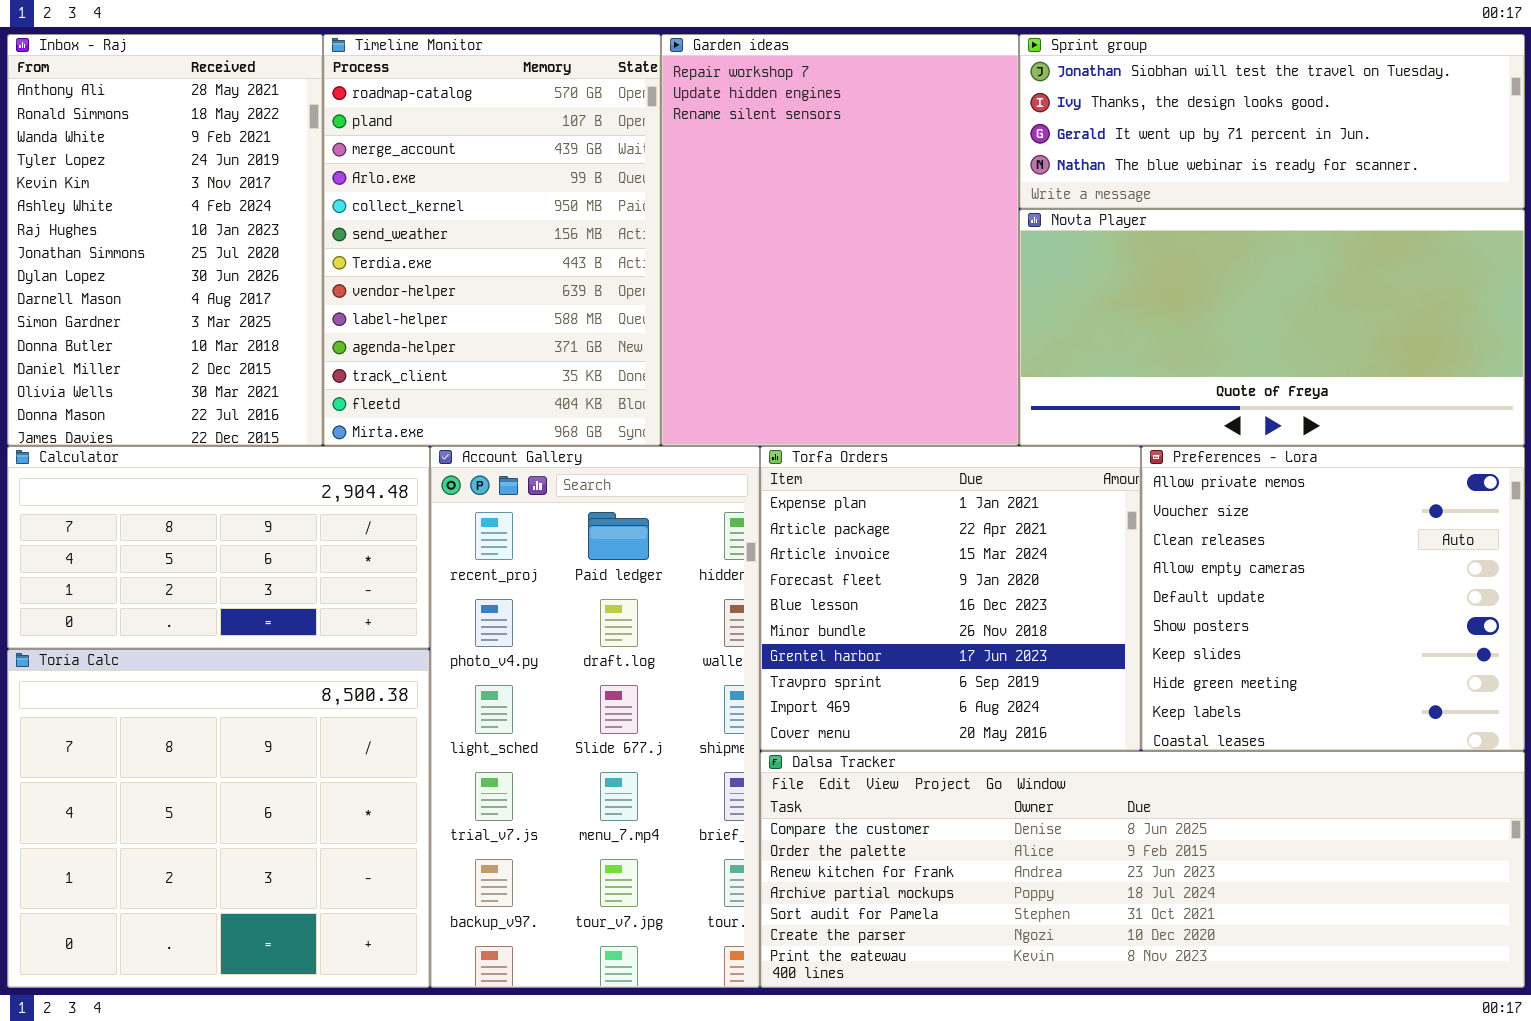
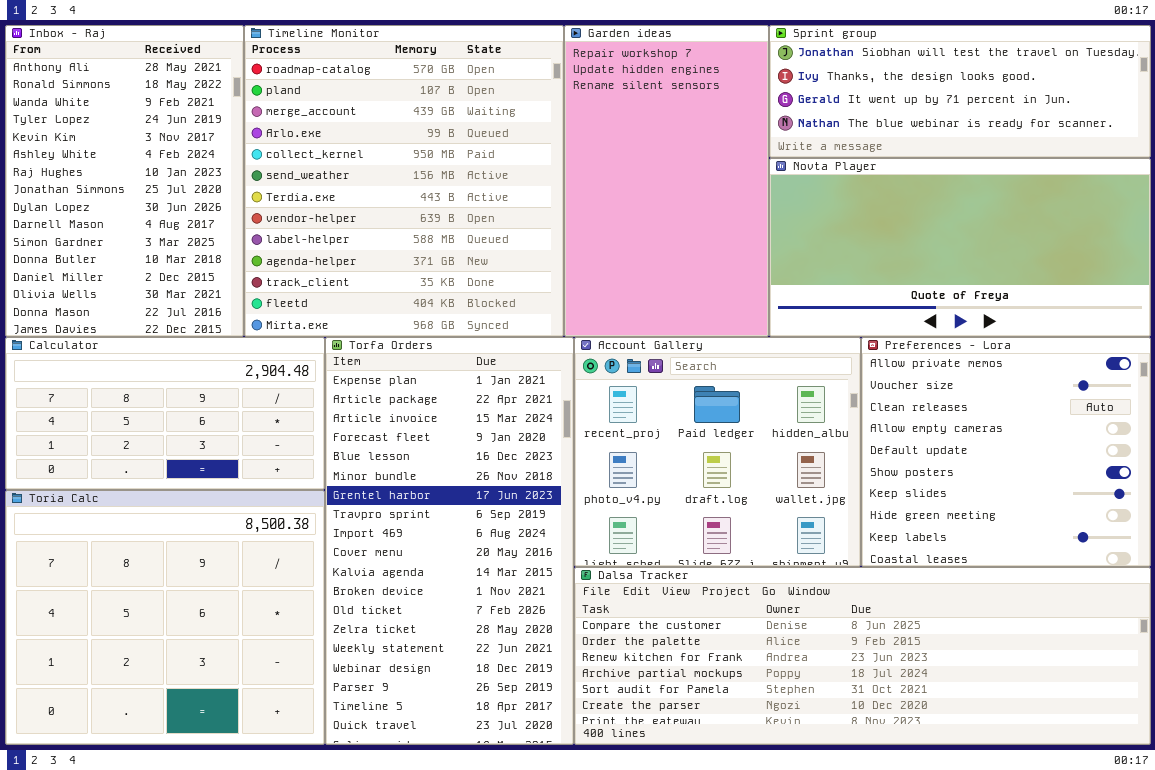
Timeline Monitor: [323,34,661,446] -> [244,25,564,337], resized
Garden ideas: [661,34,1019,446] -> [564,25,769,337], resized
Account Gallery: [430,446,760,988] -> [574,337,861,567], moved, resized
Torfa Orders: [760,446,1141,751] -> [325,337,574,745], moved, resized

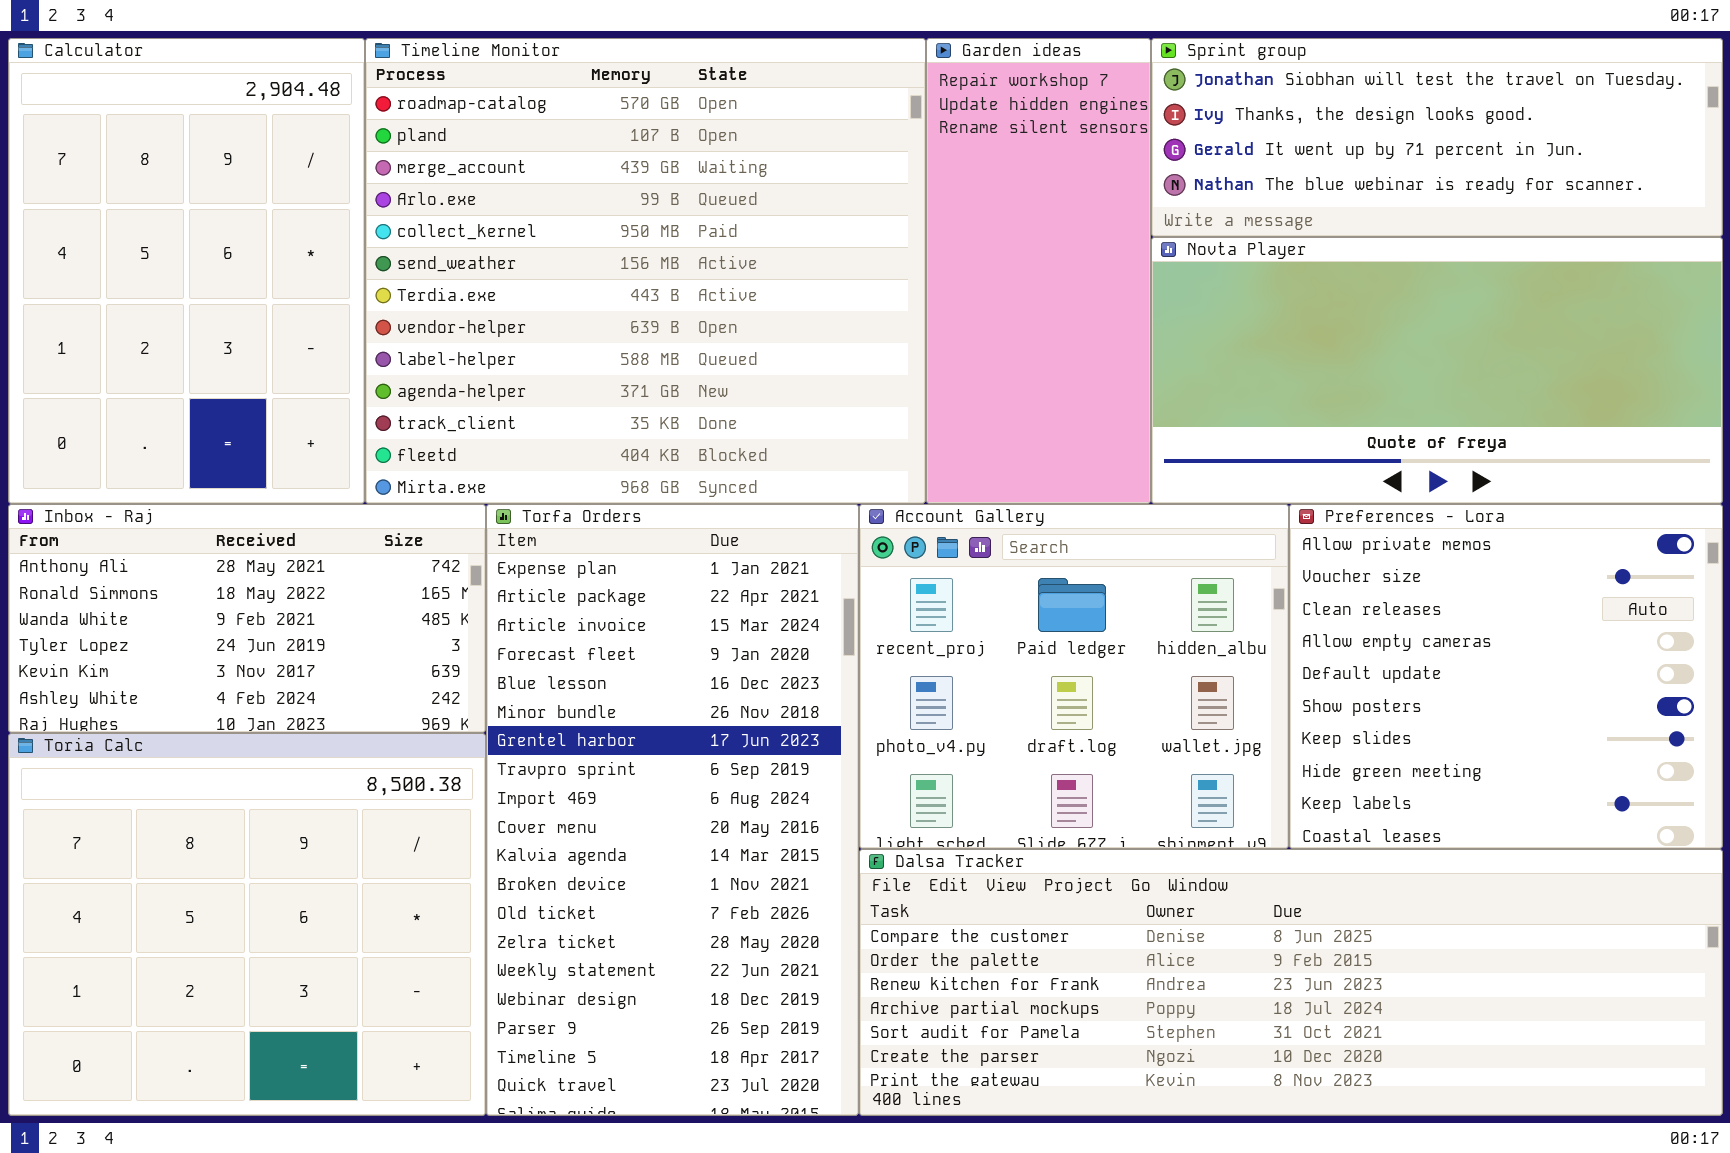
Inbox - Raj: [5,25,244,337] -> [8,504,486,733], moved, resized
Timeline Monitor: [244,25,564,337] -> [365,38,926,504], resized
Garden ideas: [564,25,769,337] -> [926,38,1151,504], resized
Calculator: [5,337,325,490] -> [8,38,365,504], moved, resized

